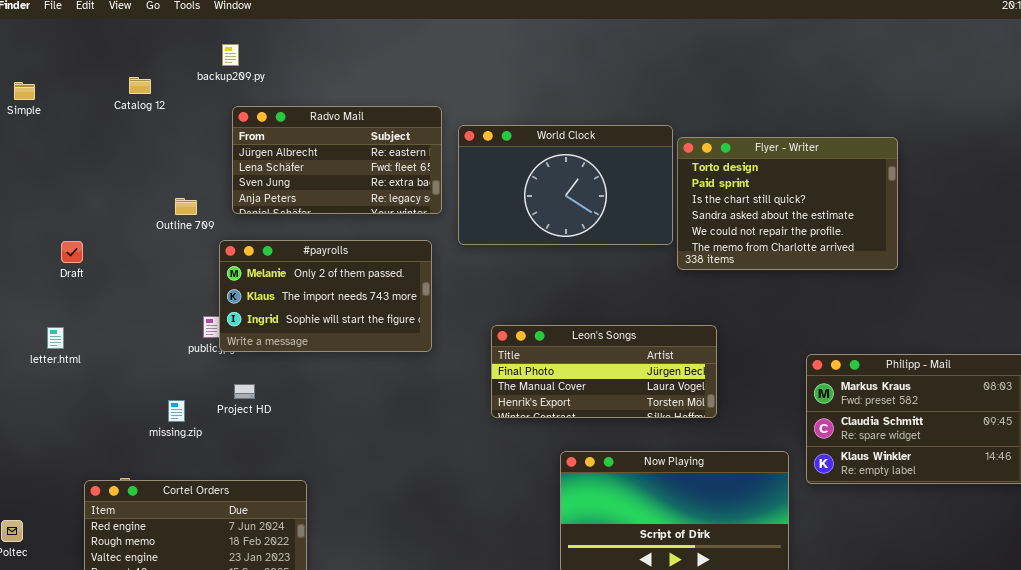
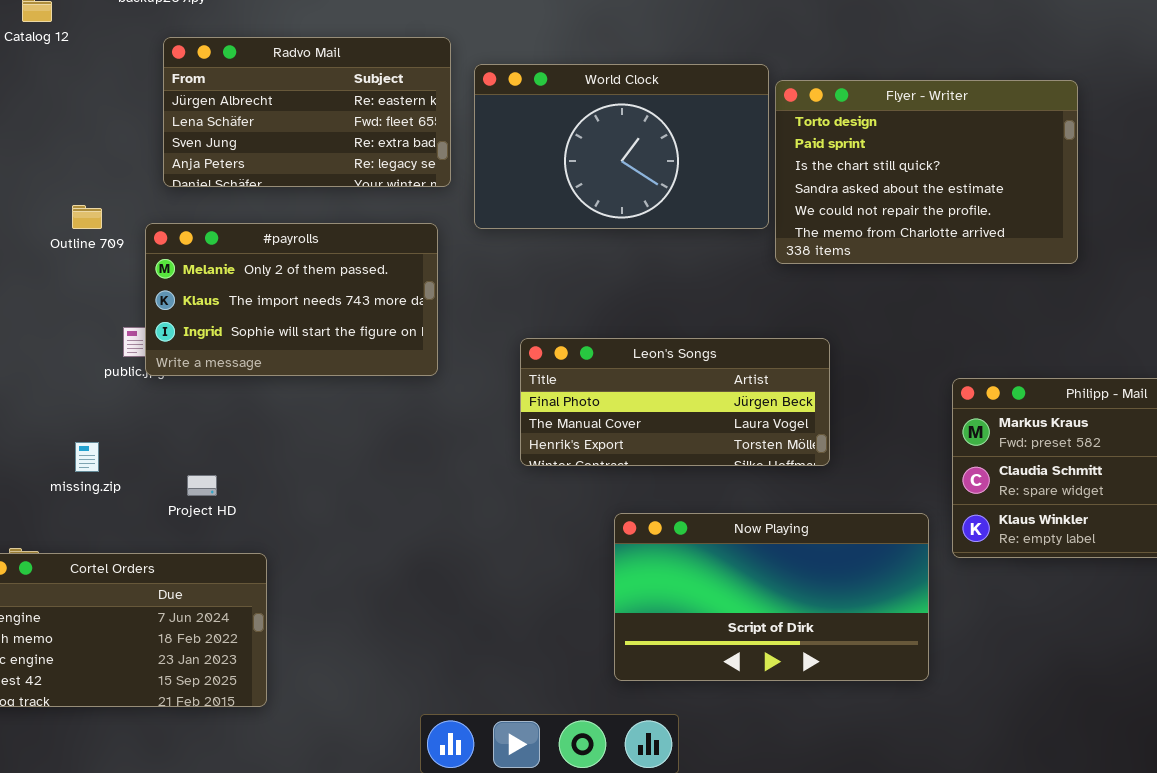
Outline 709: [175,198,197,215] -> [72,205,102,229], moved
Project HD: [234,384,255,399] -> [187,475,217,496], moved

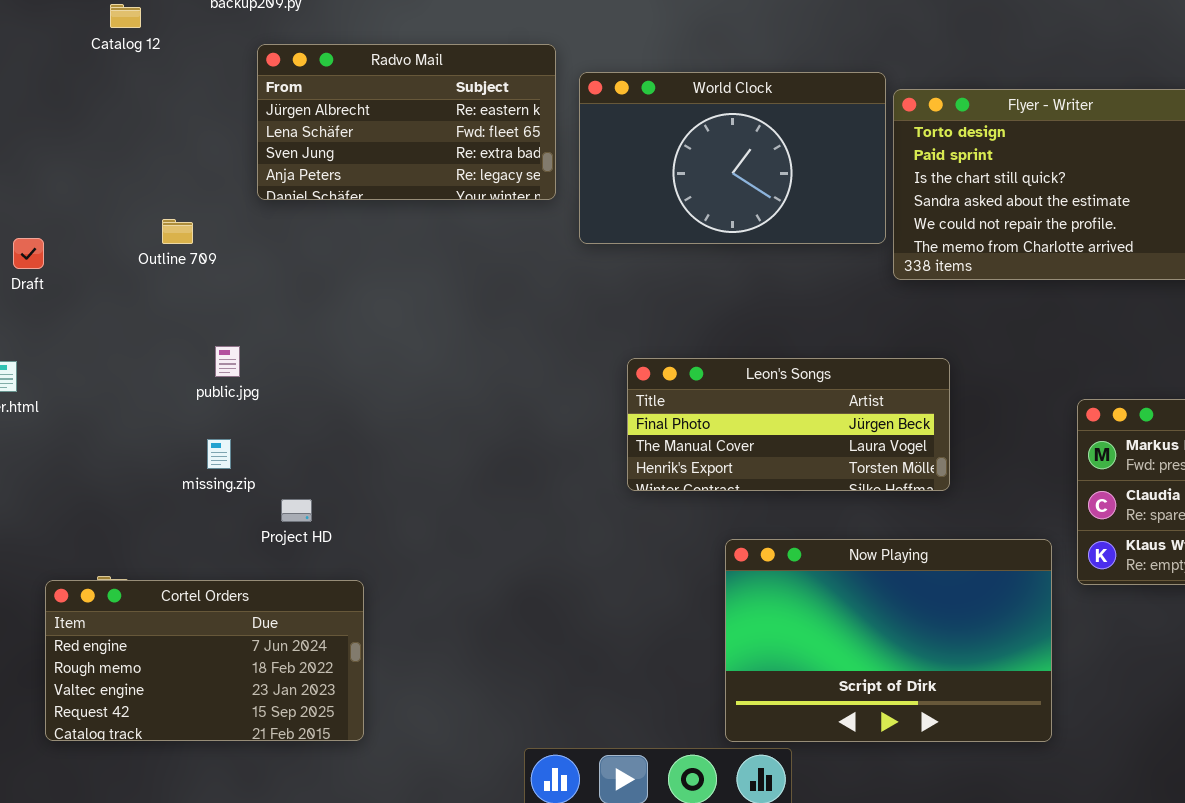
#payrolls: [145,223,438,376] -> none, closed
missing.zip: [75,442,99,472] -> [207,439,231,469], moved
Now Playing: [614,513,929,681] -> [725,539,1052,742], resized

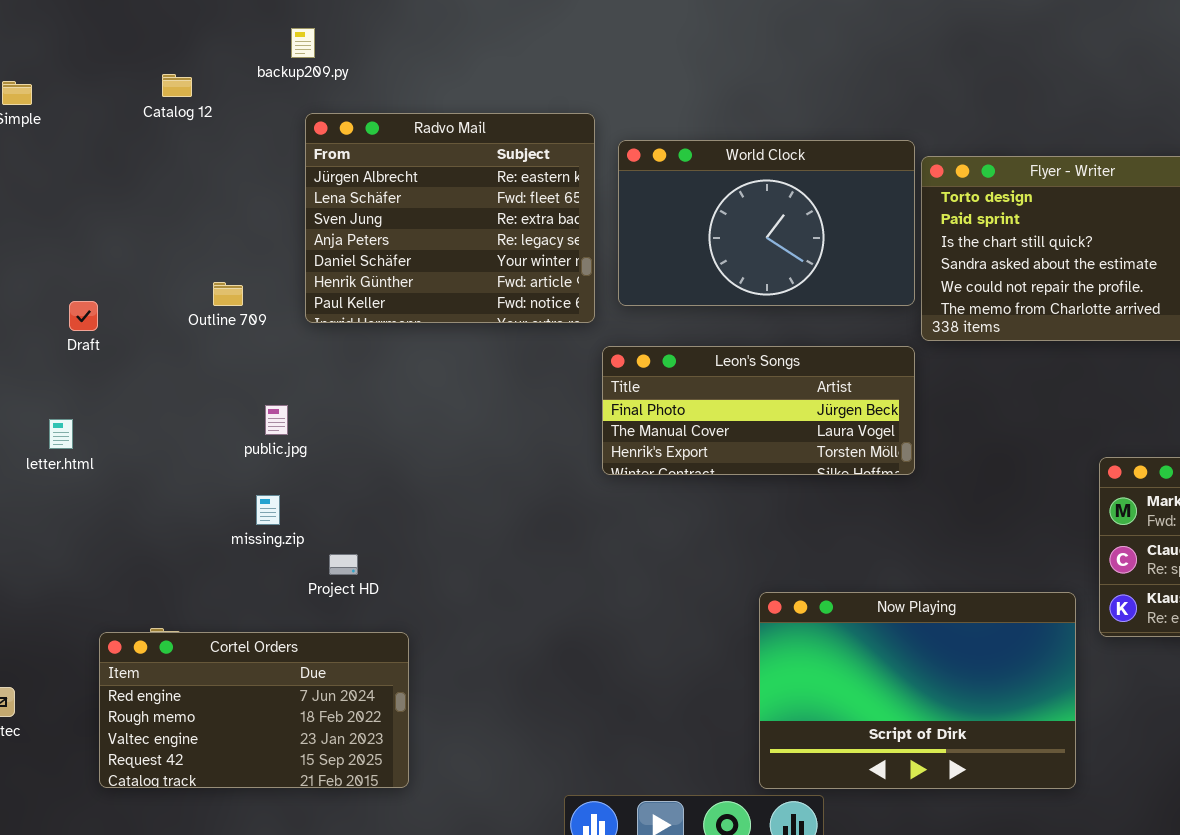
Radvo Mail: [257,44,556,200] -> [305,113,595,323], resized
Leon's Songs: [627,358,950,491] -> [602,346,915,475], moved

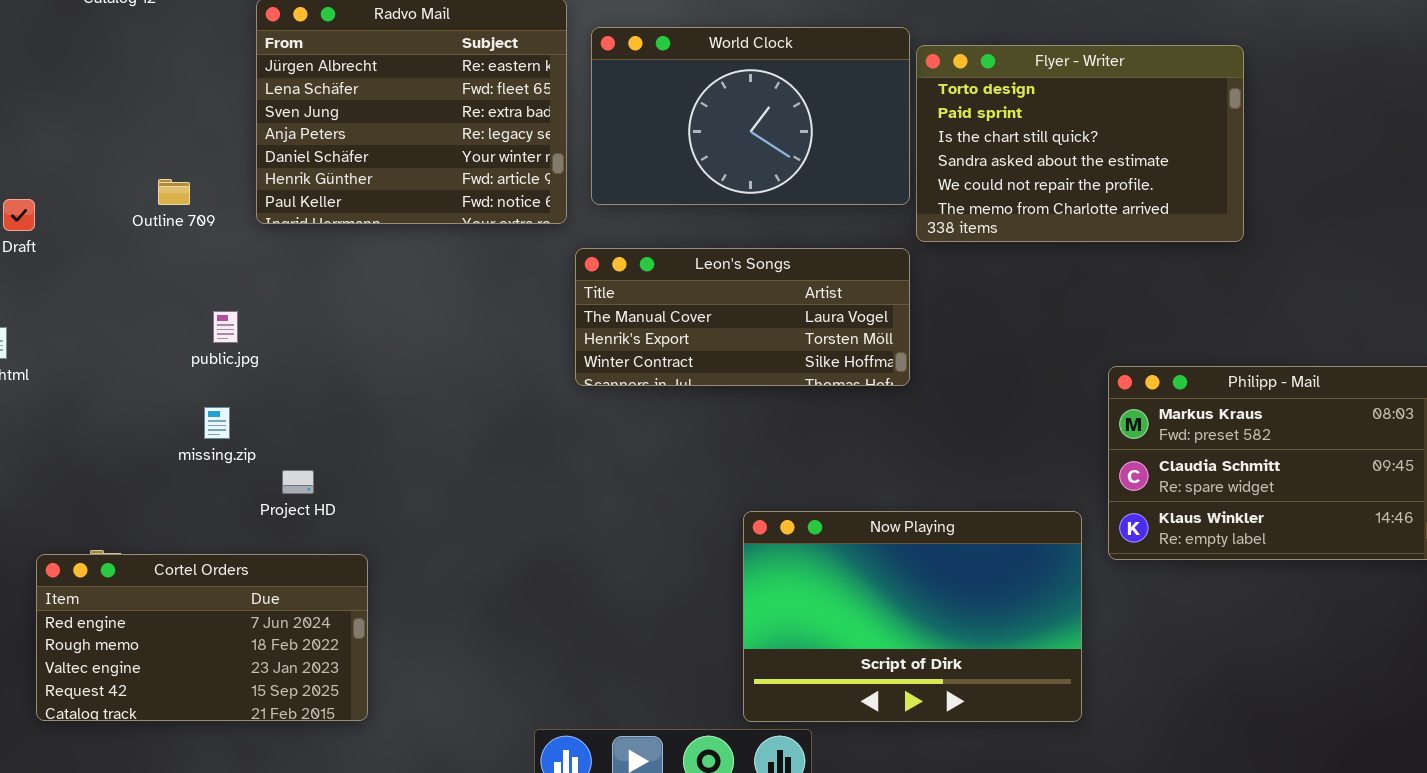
Leon's Songs: [602,346,915,475] -> [575,248,910,386], scrolled down 1 row

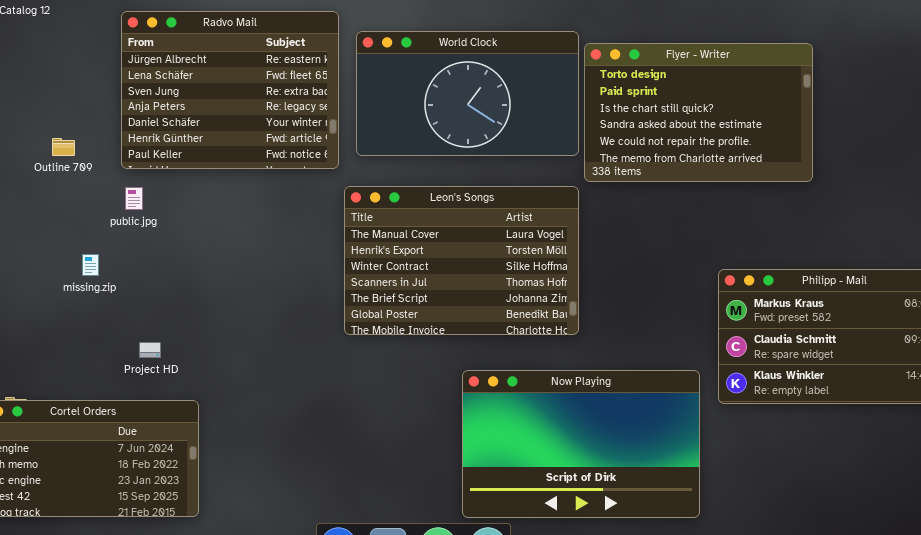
Leon's Songs: [575,248,910,386] -> [344,186,579,335], resized
public.jpg: [213,311,238,343] -> [125,187,143,210], moved
missing.zip: [204,407,230,439] -> [82,254,99,276], moved

